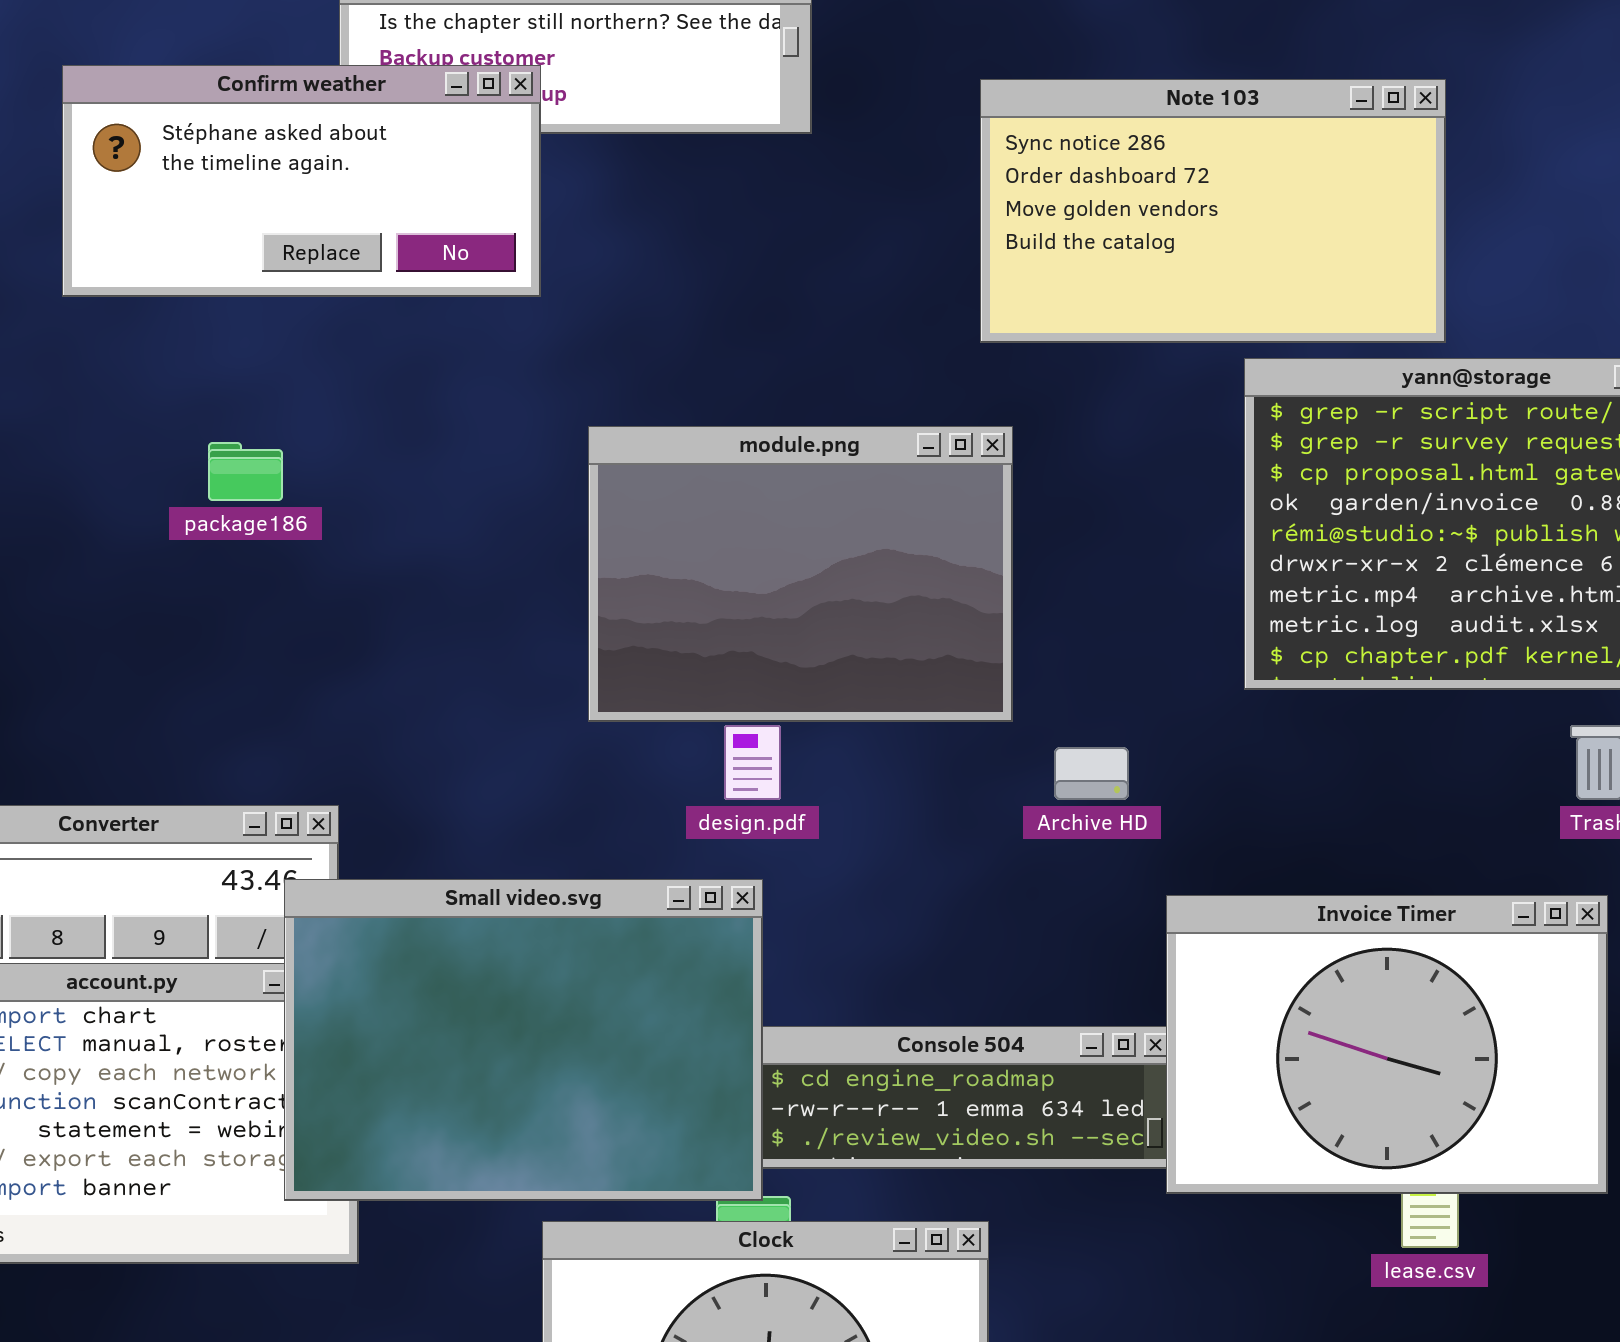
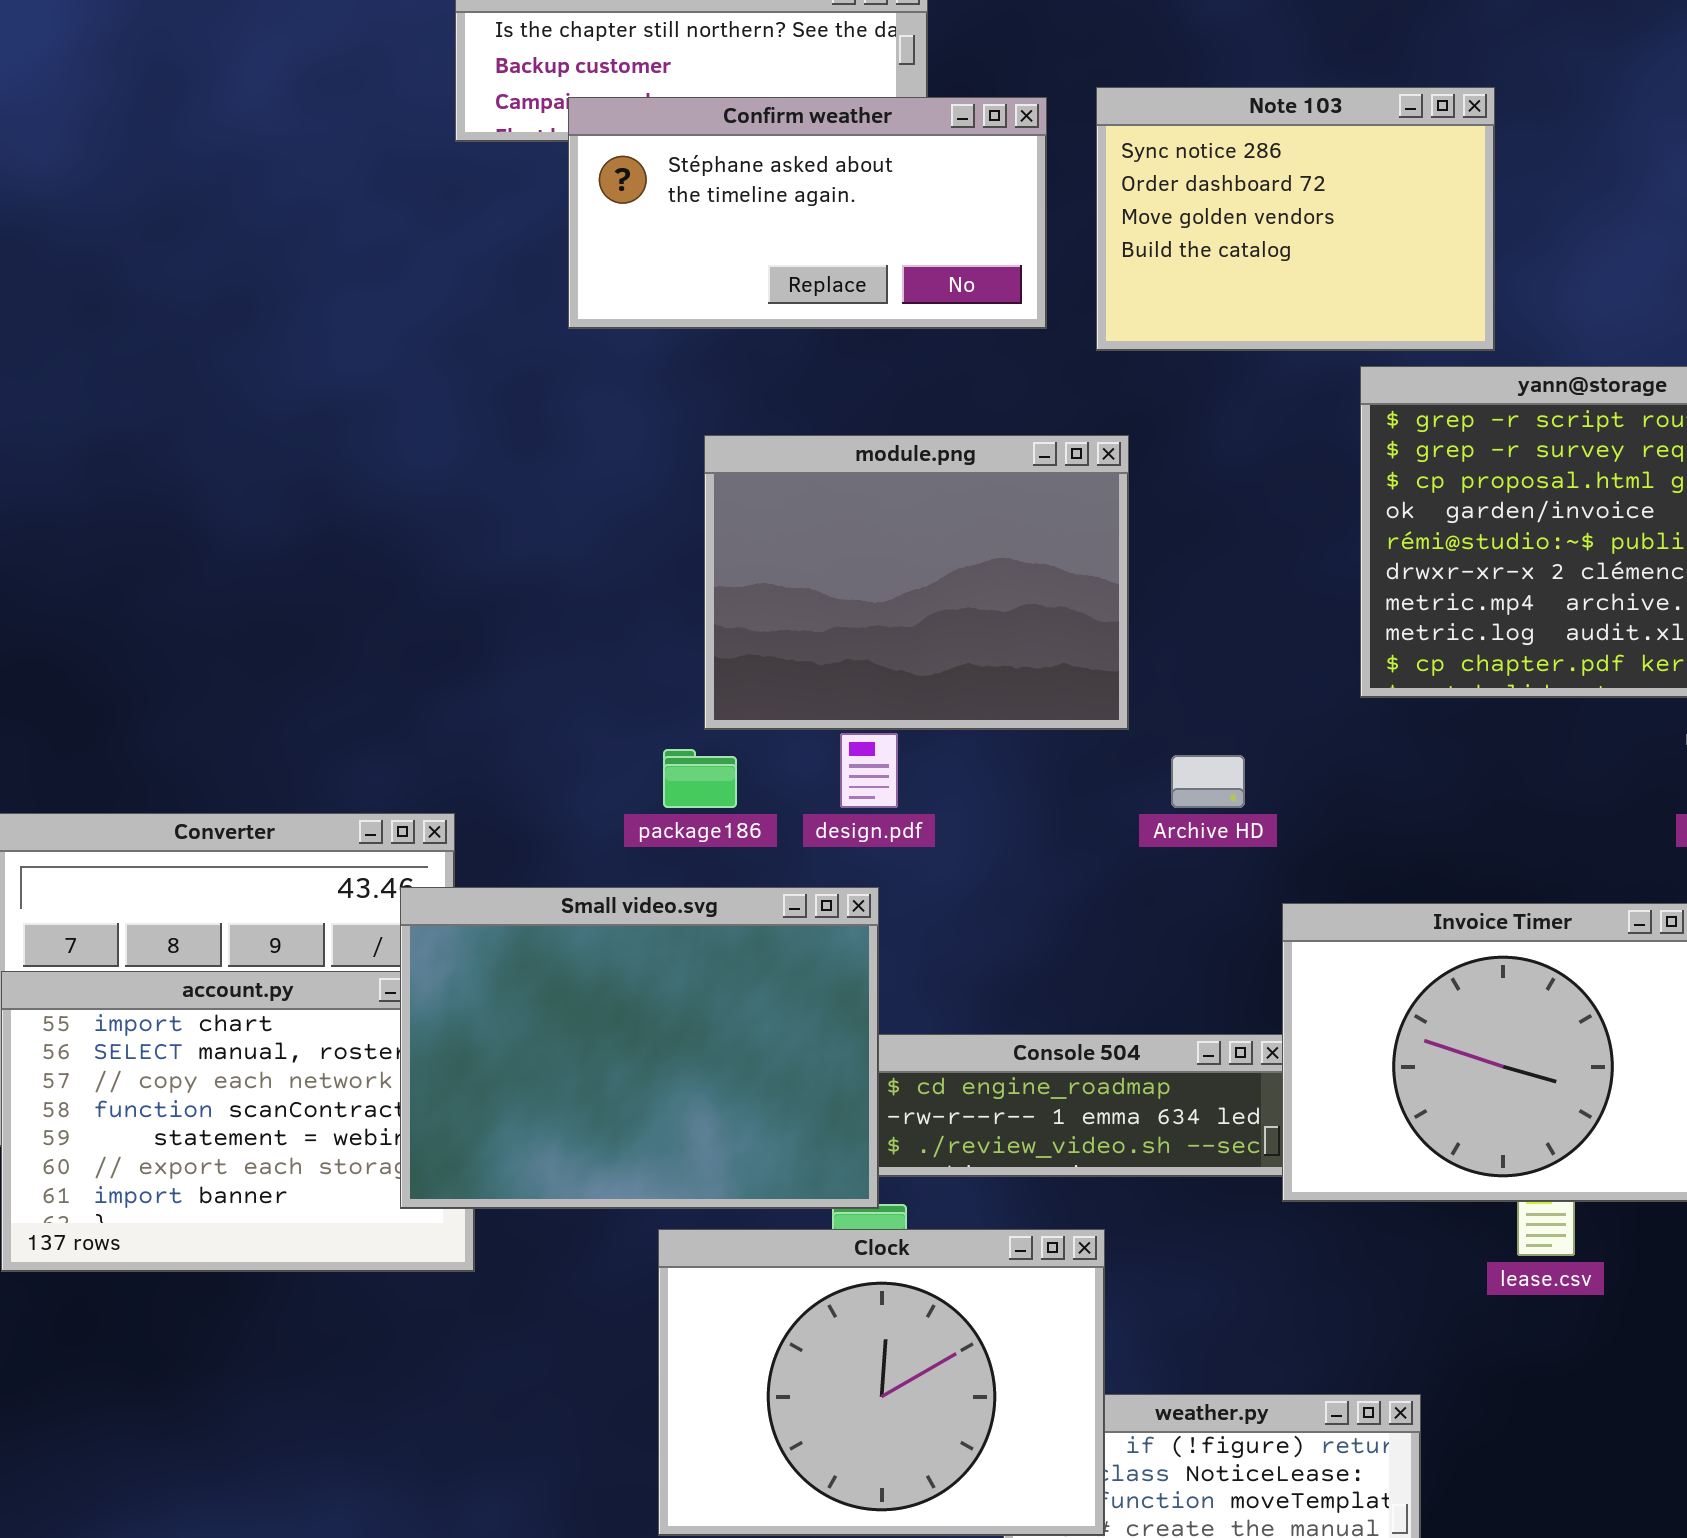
Confirm weather: [62,65,541,297] -> [568,97,1047,329], moved
Note 103: [980,79,1446,343] -> [1096,87,1495,351], resized
package186: [208,442,283,501] -> [663,749,737,808], moved

